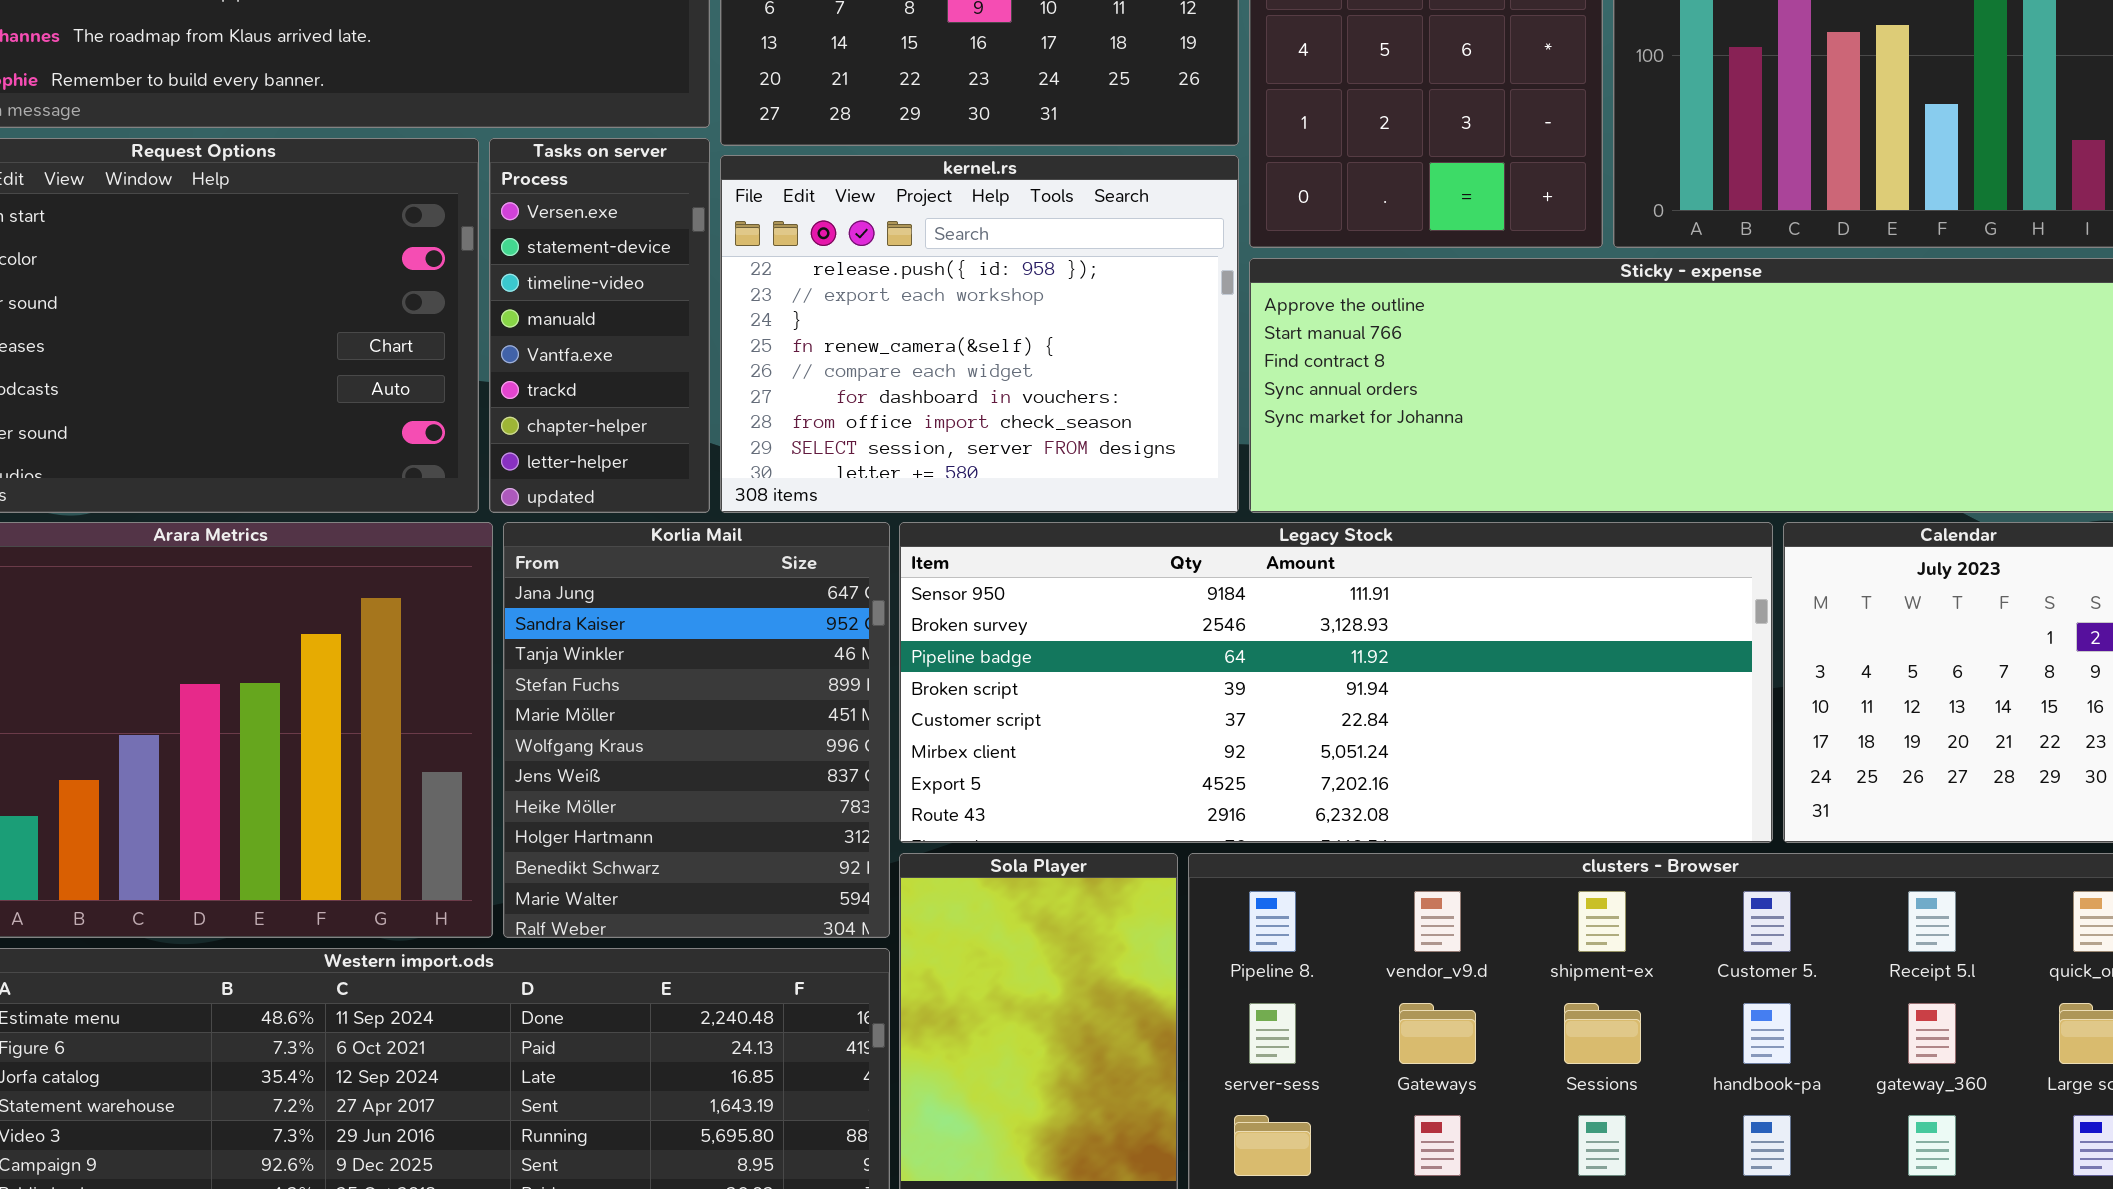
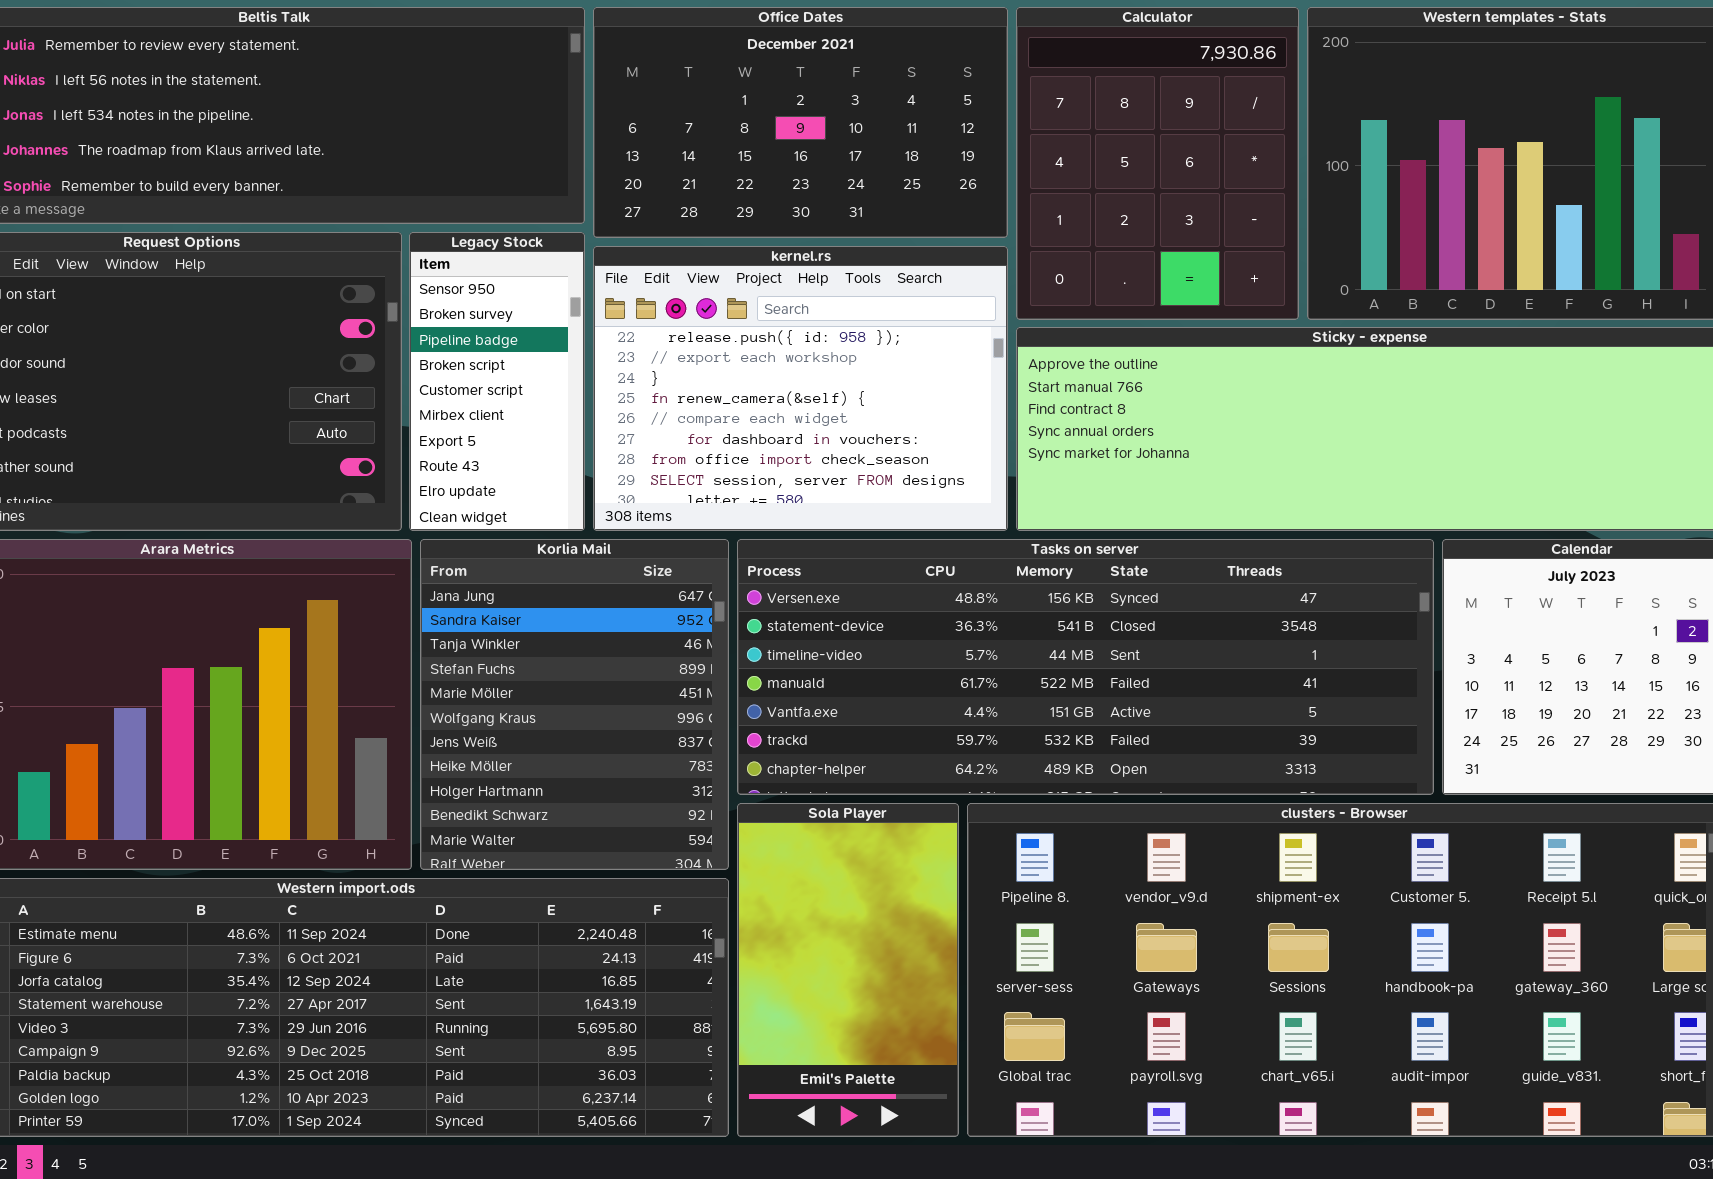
Tasks on server: [489,138,710,513] -> [737,539,1434,795], moved, resized
Legacy Stock: [899,522,1773,843] -> [409,232,585,531], moved, resized

